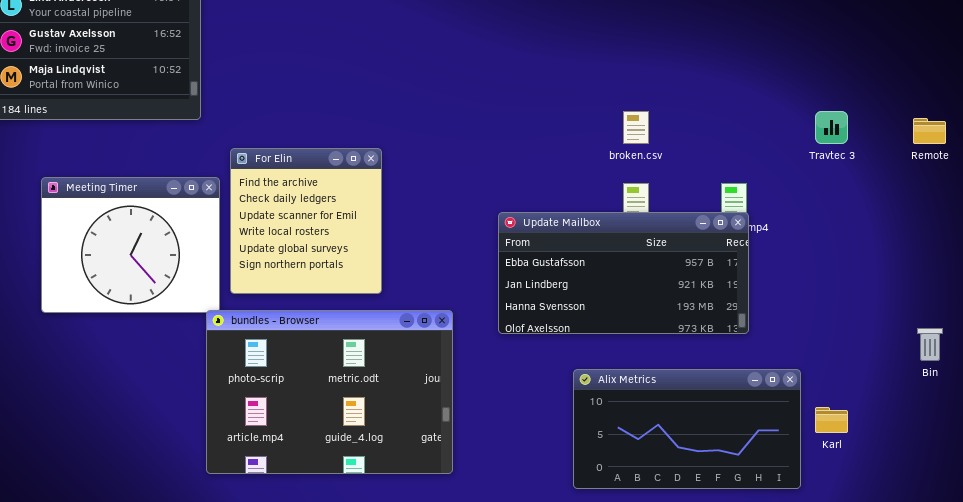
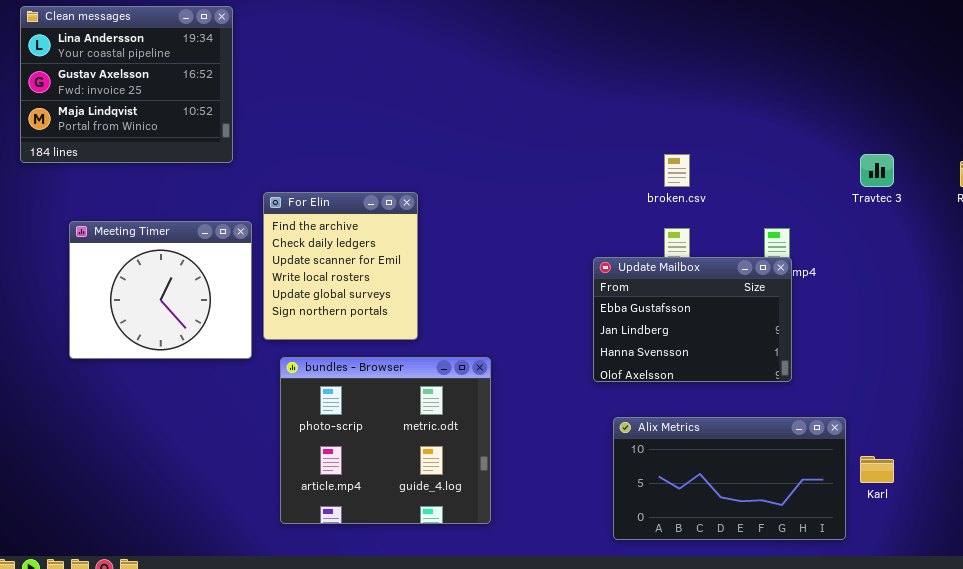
Update Mailbox: [498,212,749,334] -> [593,257,792,382], resized
bundles - Browser: [206,310,453,474] -> [280,357,491,524], resized

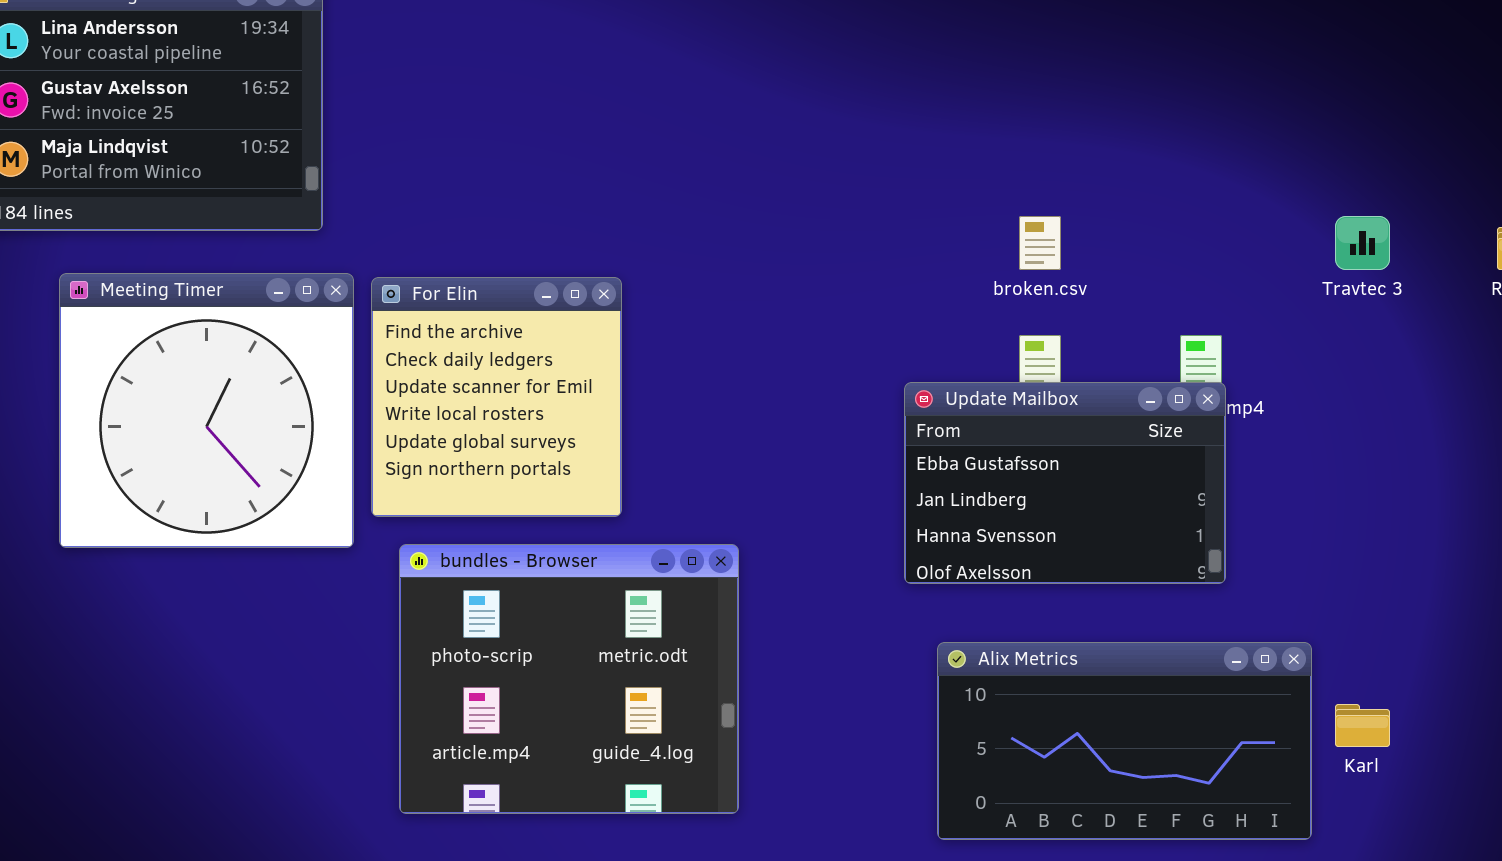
Meeting Timer: [69,221,252,359] -> [59,273,354,548], resized

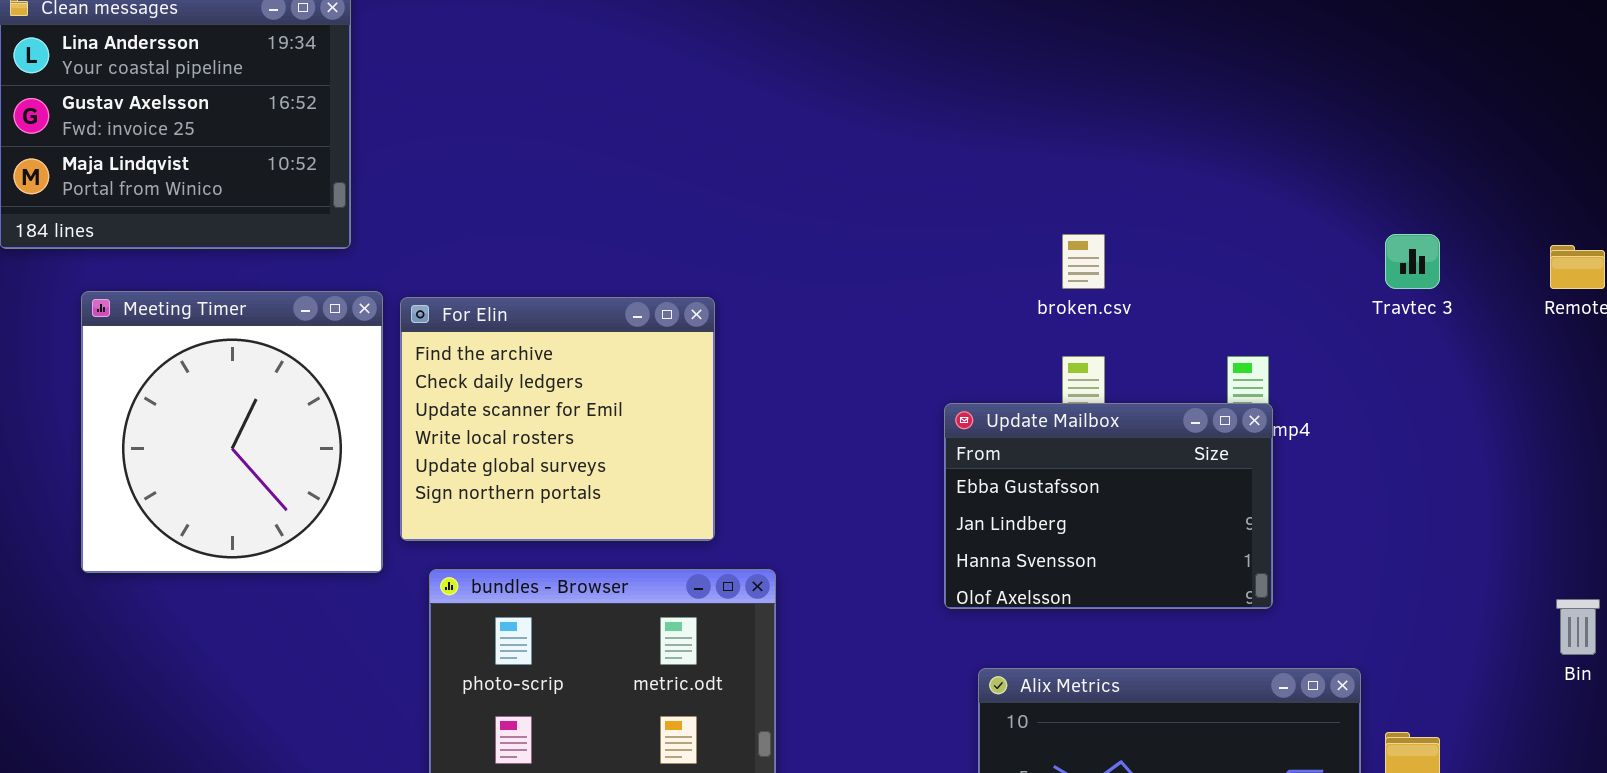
For Elin: [371,277,622,517] -> [400,297,715,541], resized

